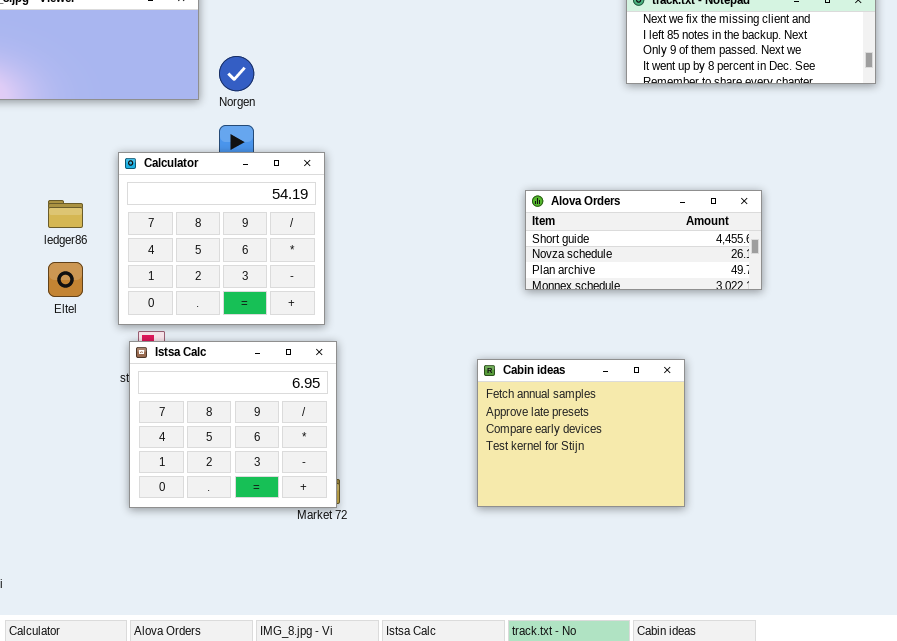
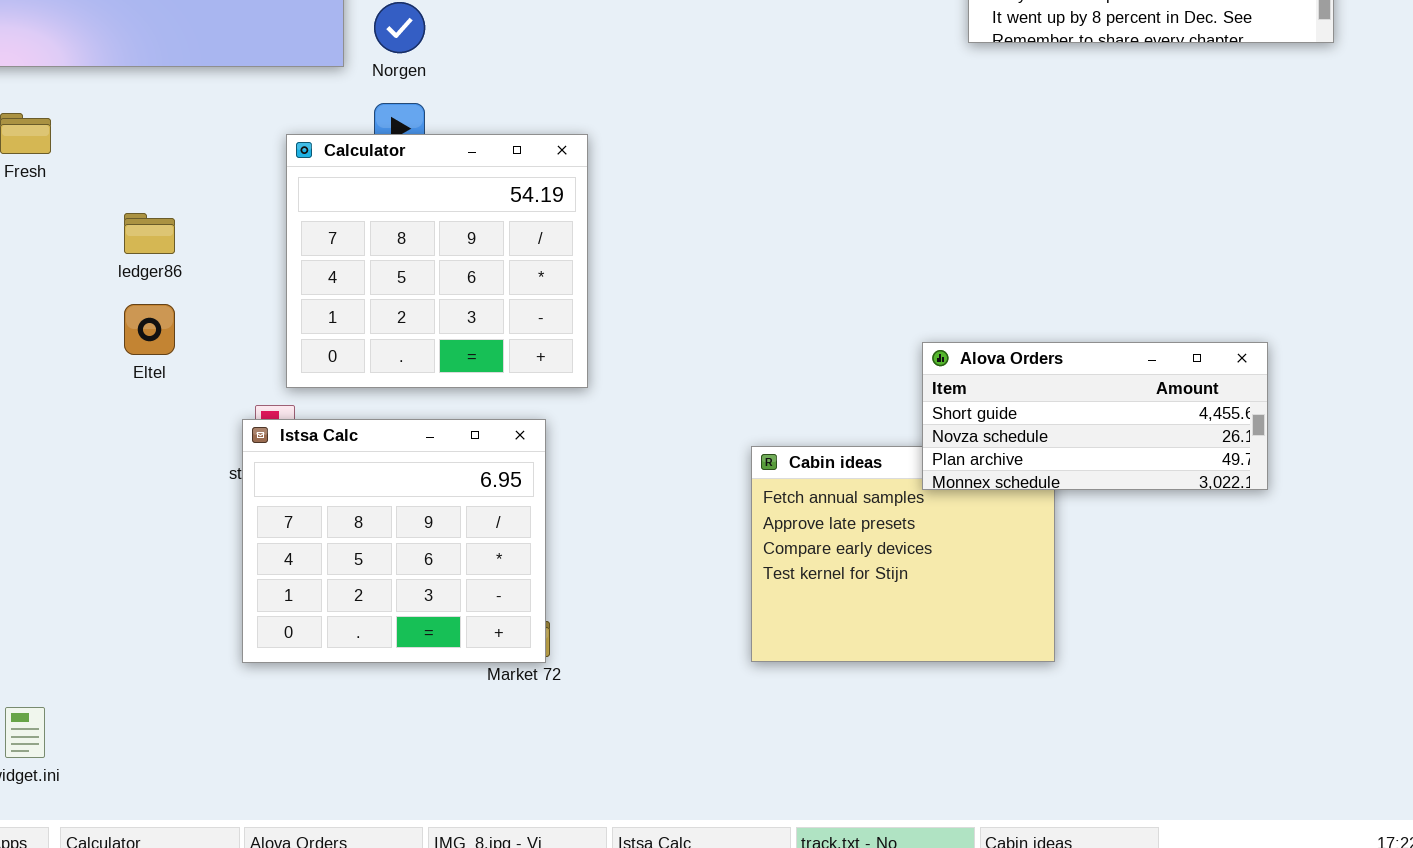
Calculator: [118,152,325,325] -> [286,134,588,388], moved
Alova Orders: [525,190,762,290] -> [922,342,1268,490], moved

